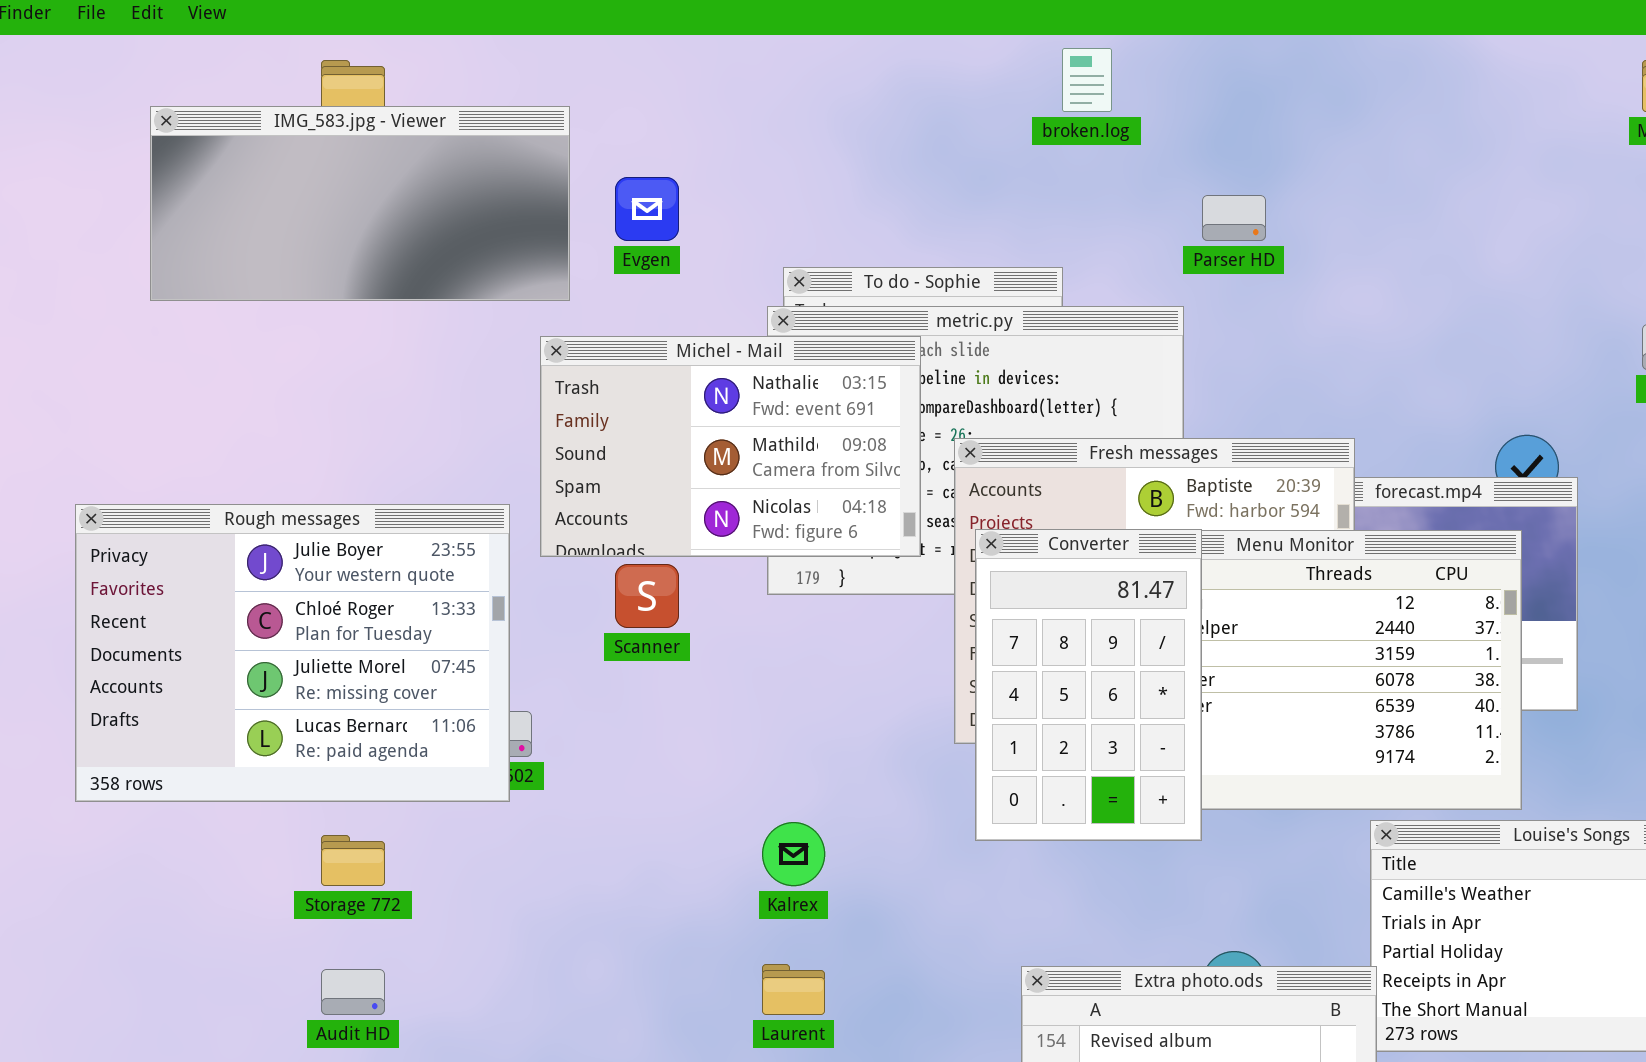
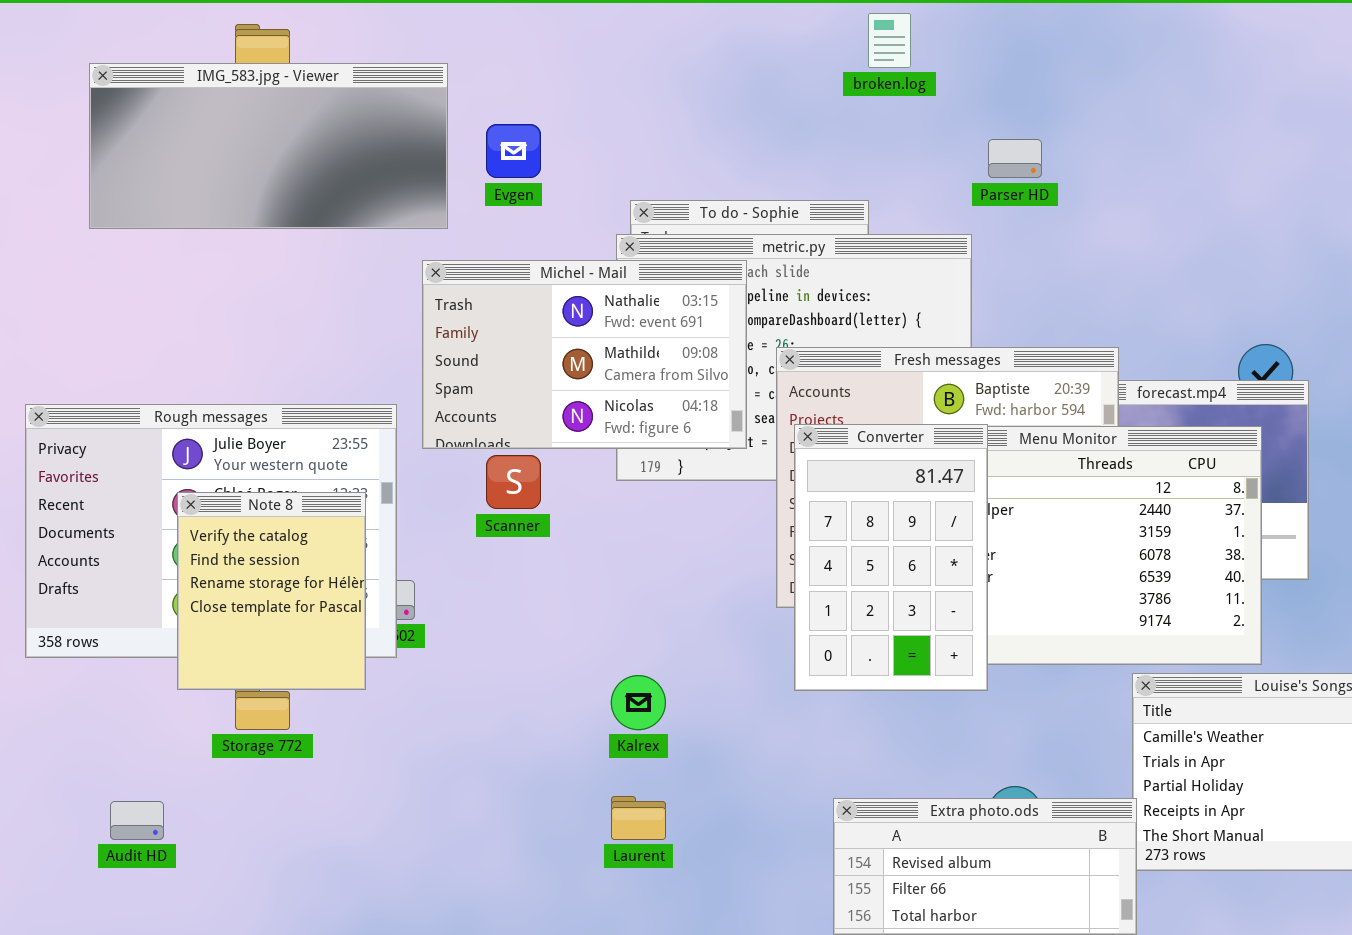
Note 8: none -> [177,492,366,690], opened
Audit HD: [321,969,385,1015] -> [110,801,164,840], moved

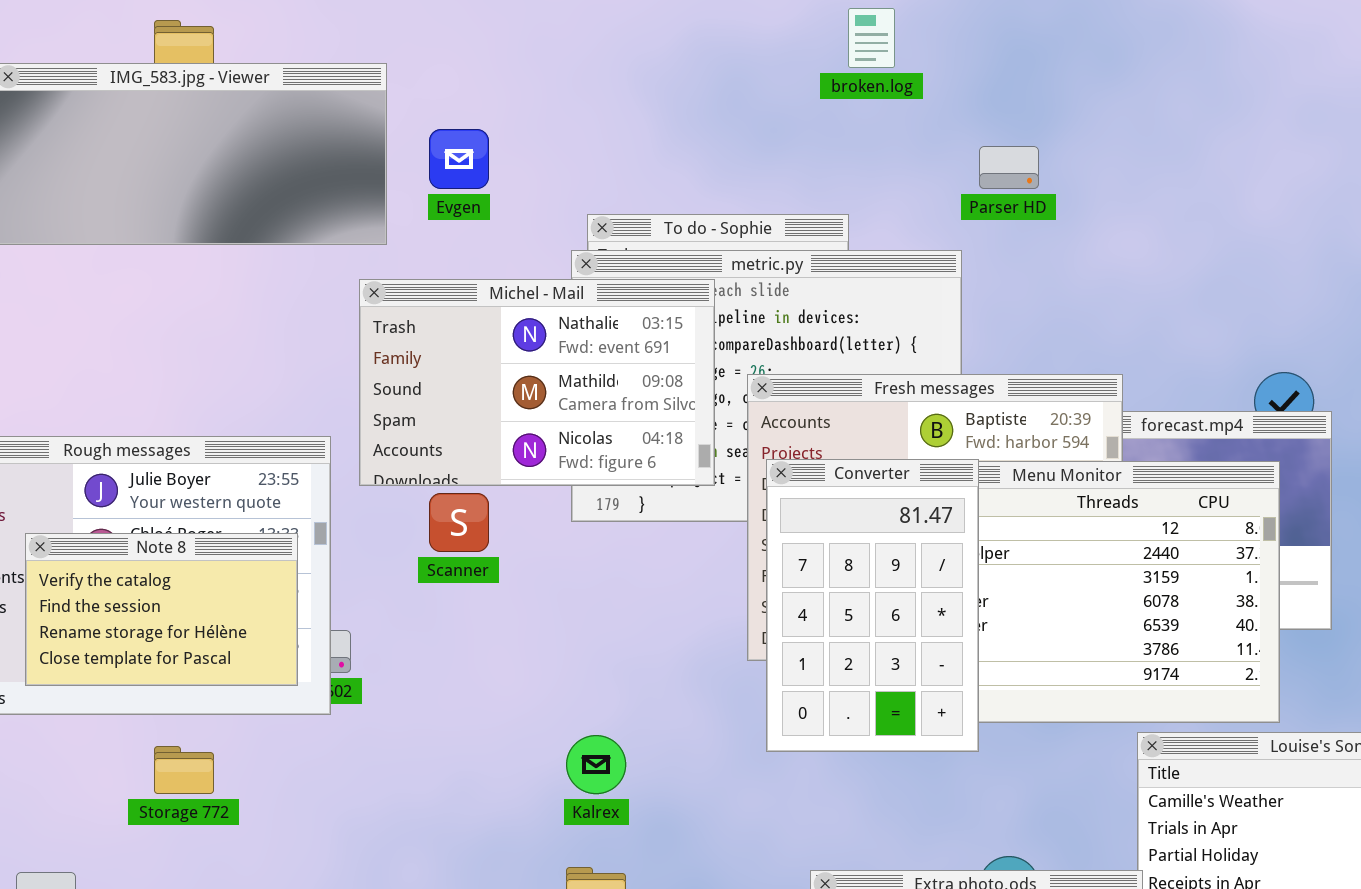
Note 8: [177,492,366,690] -> [25,533,298,686], resized

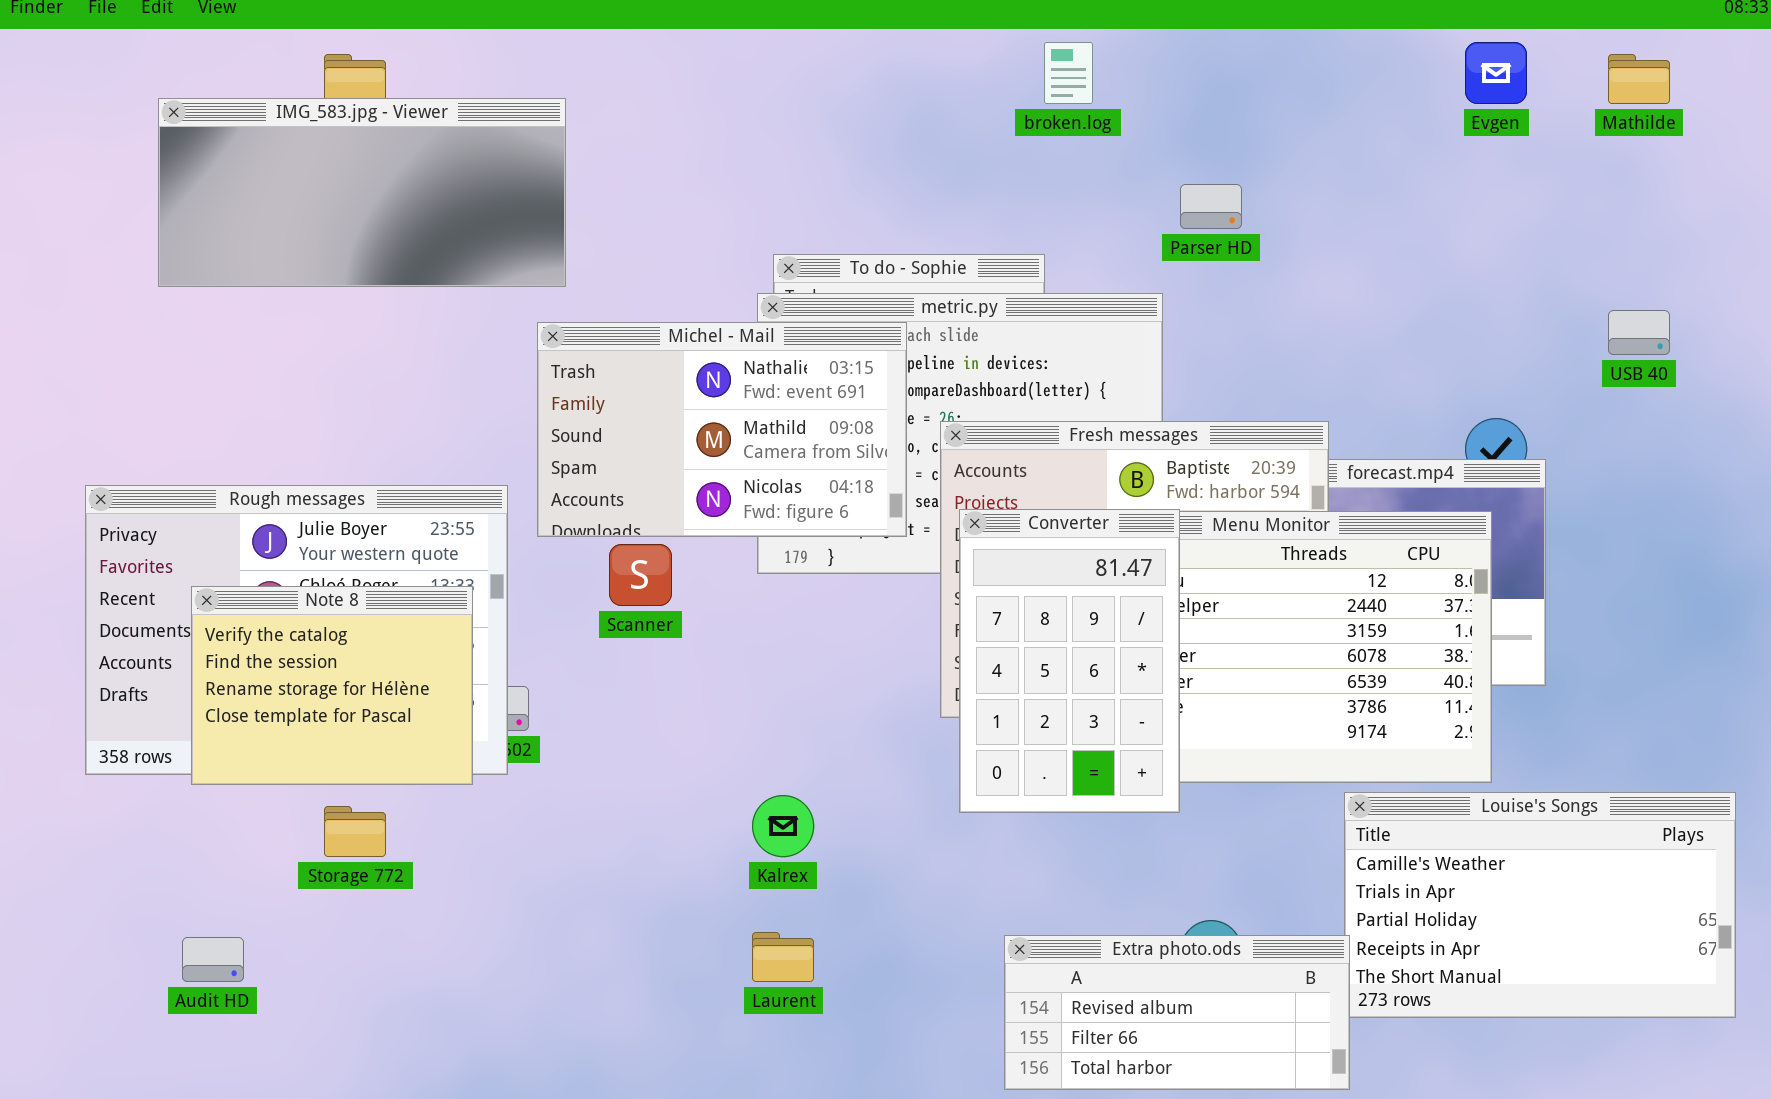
Evgen: [429,129,489,189] -> [1465,42,1527,104], moved
Note 8: [25,533,298,686] -> [191,586,473,785], resized

